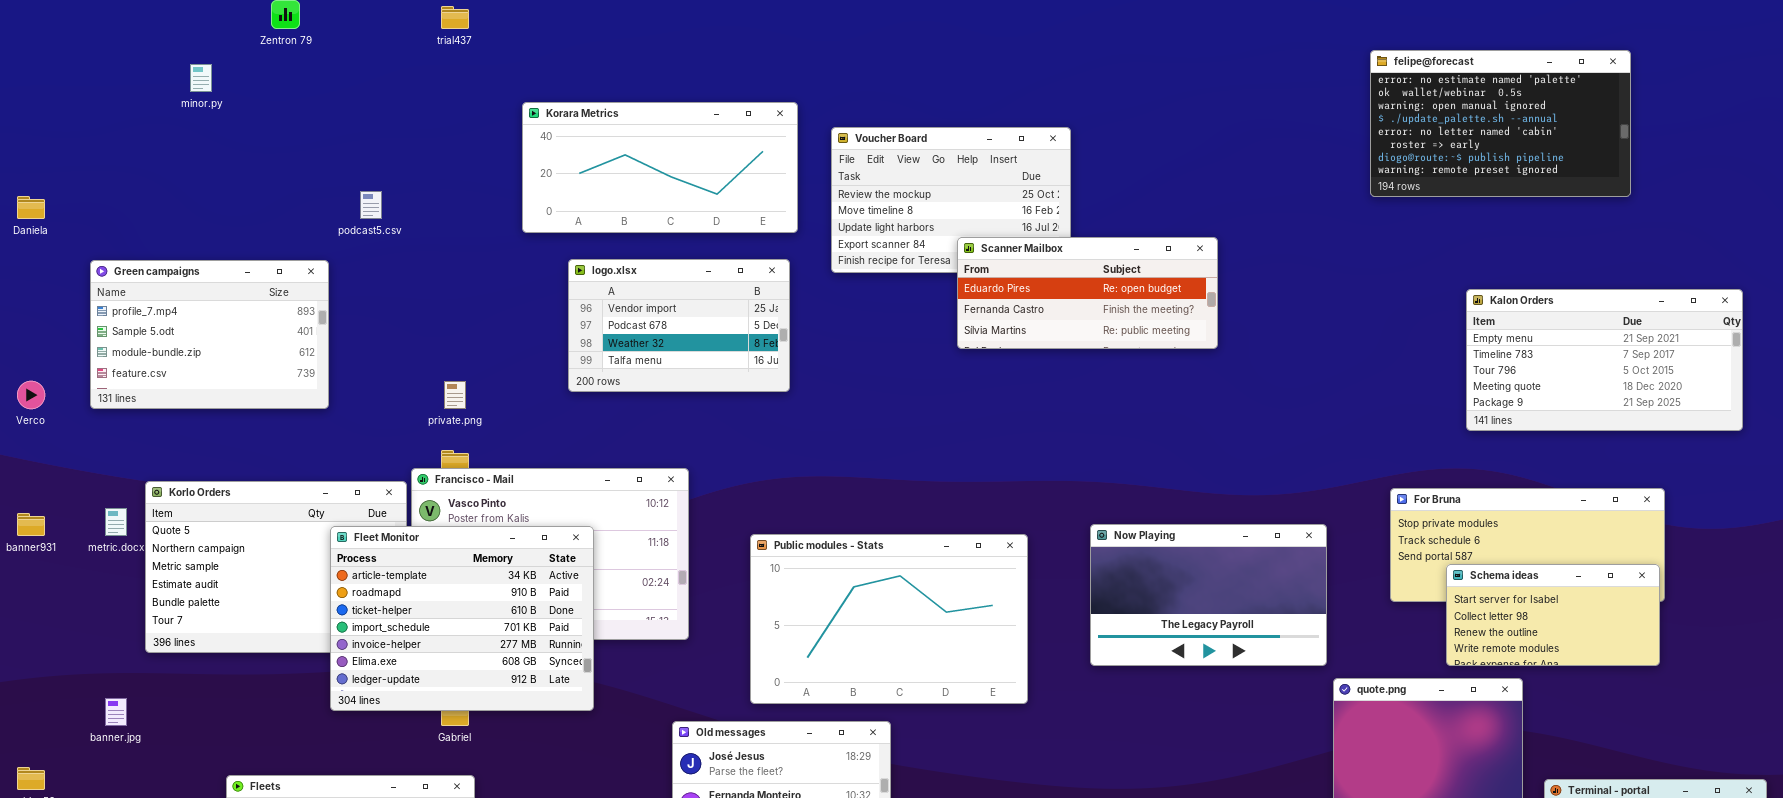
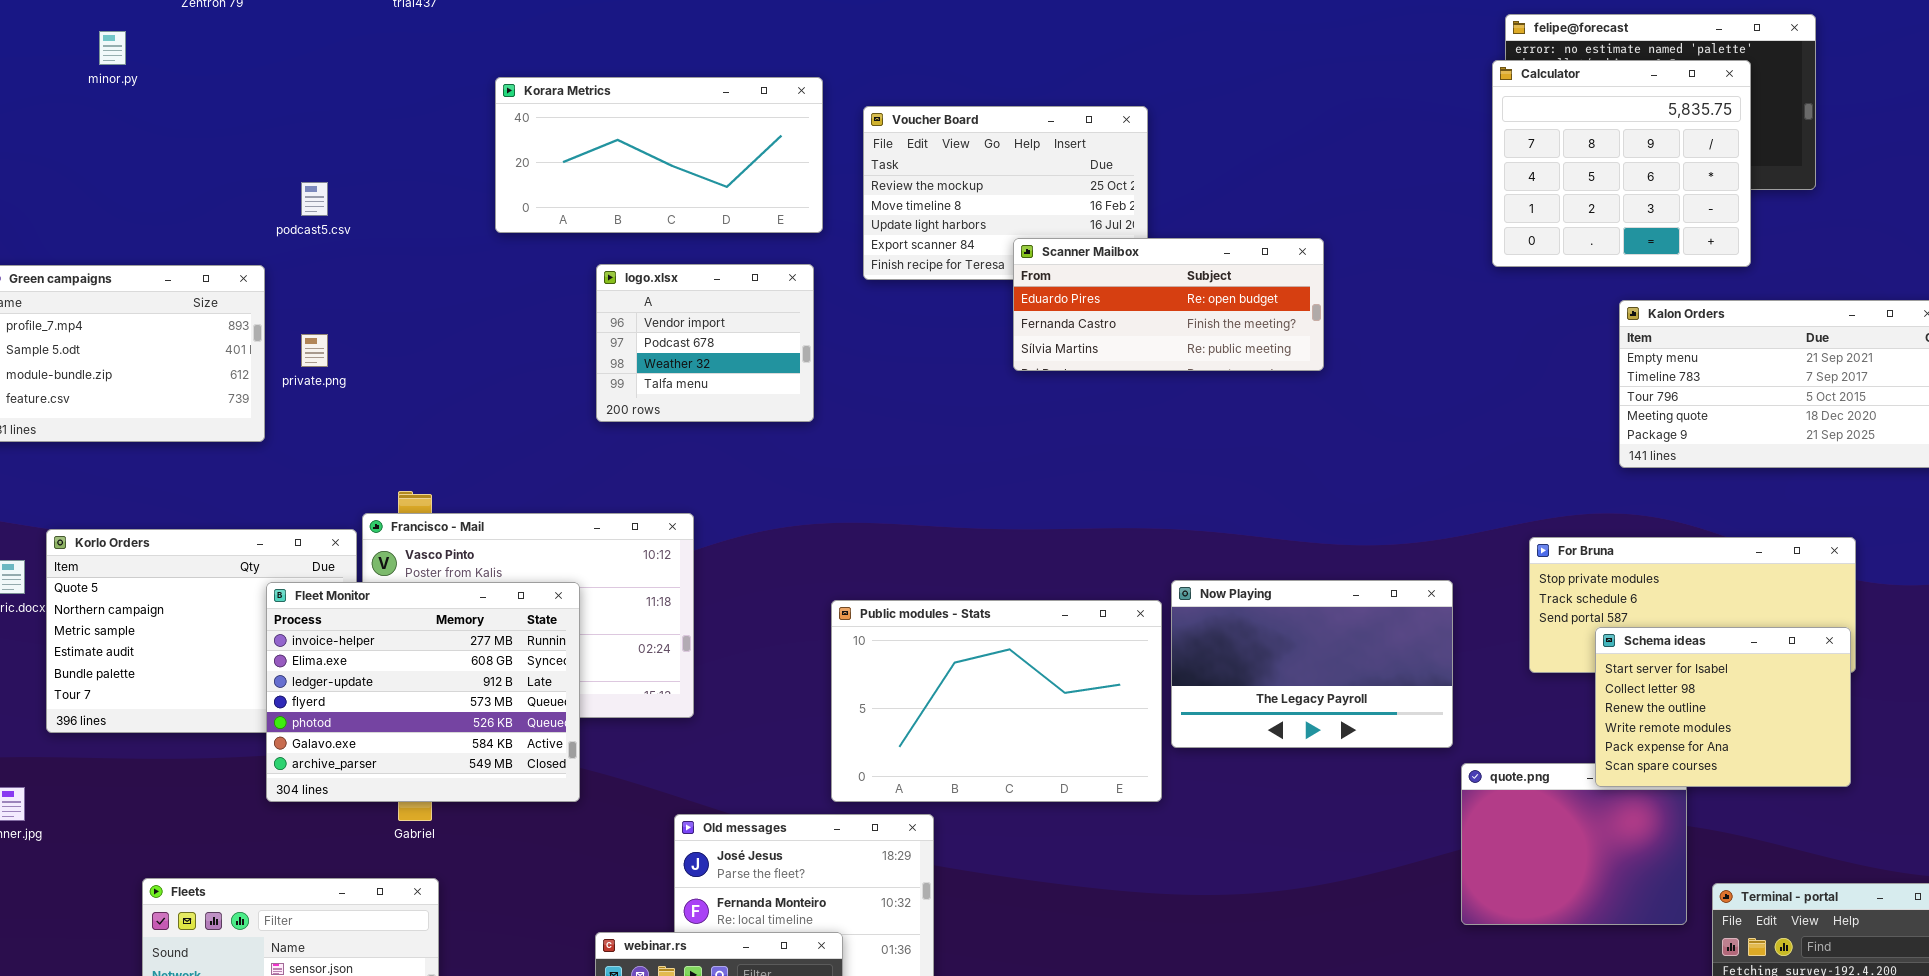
Calculator: none -> [1492,60,1751,267], opened
logo.xlsx: [568,259,790,392] -> [596,264,814,422], resized
private.png: [444,381,466,409] -> [301,334,328,367], moved
Fleet Monitor: [330,526,594,711] -> [266,582,580,802], scrolled down 4 rows
Public modules - Stats: [750,534,1028,704] -> [831,600,1162,802], moved
Schema ideas: [1446,564,1660,666] -> [1595,627,1851,787], resized

